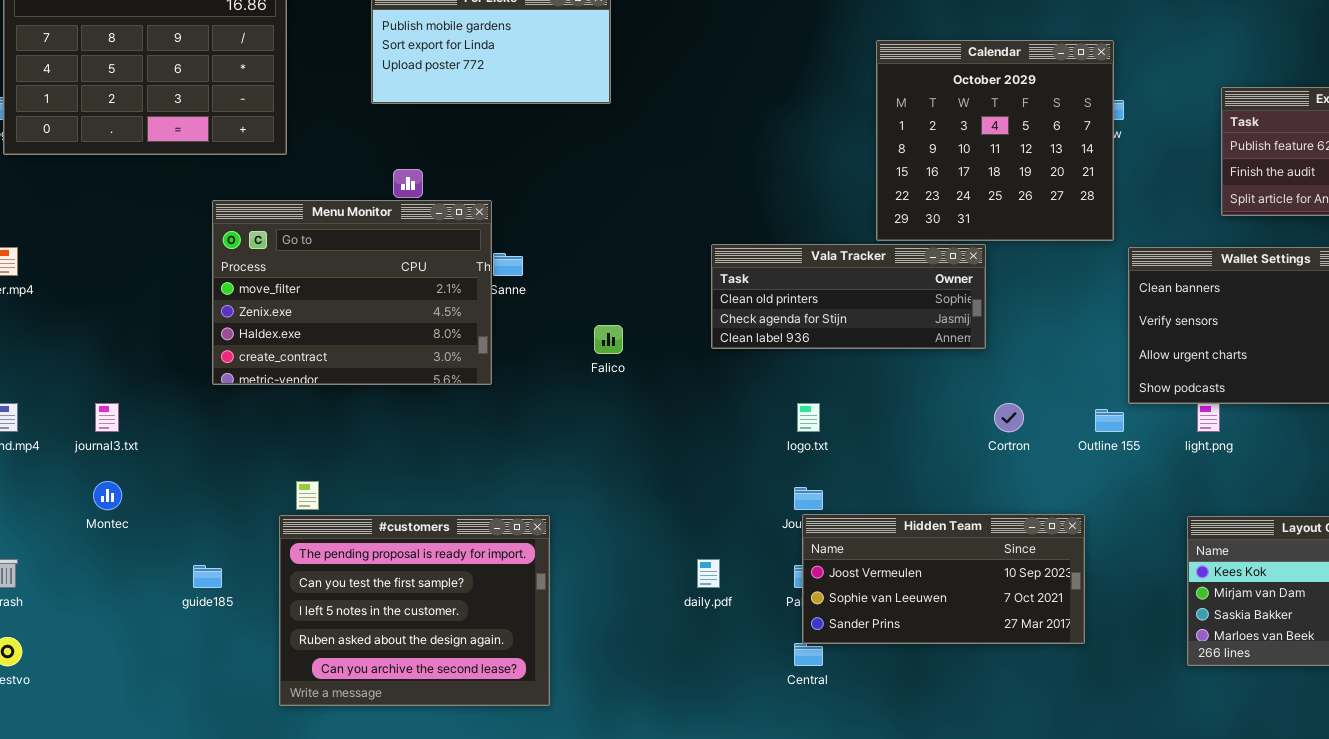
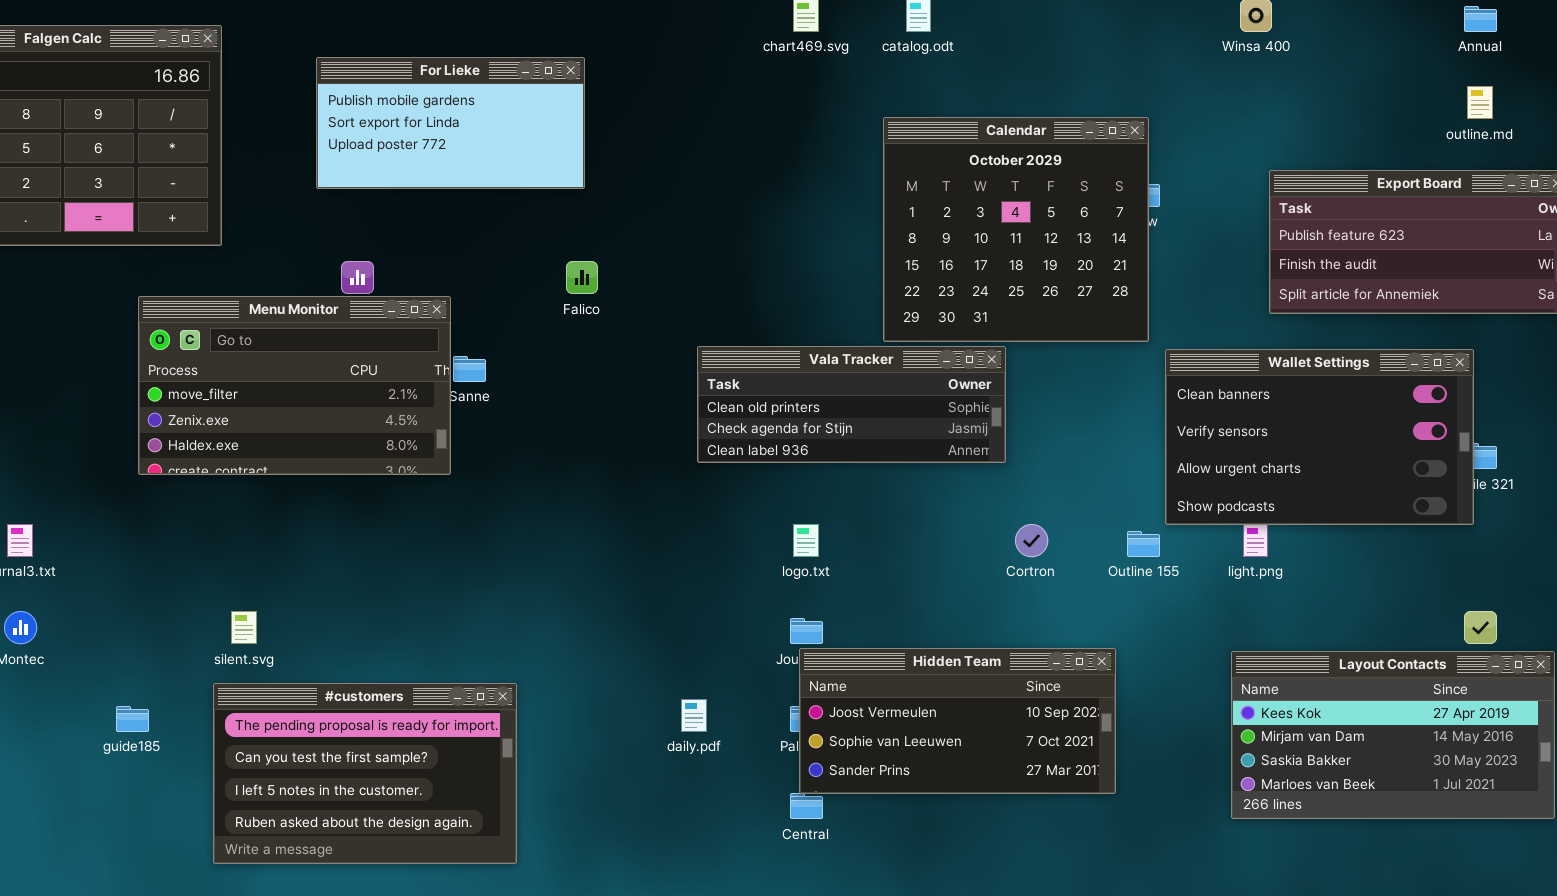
Menu Monitor: [212,200,492,385] -> [138,296,451,475], resized
Falico: [594,325,623,354] -> [566,261,598,294], moved
#customers: [279,515,550,706] -> [213,683,517,864], resized

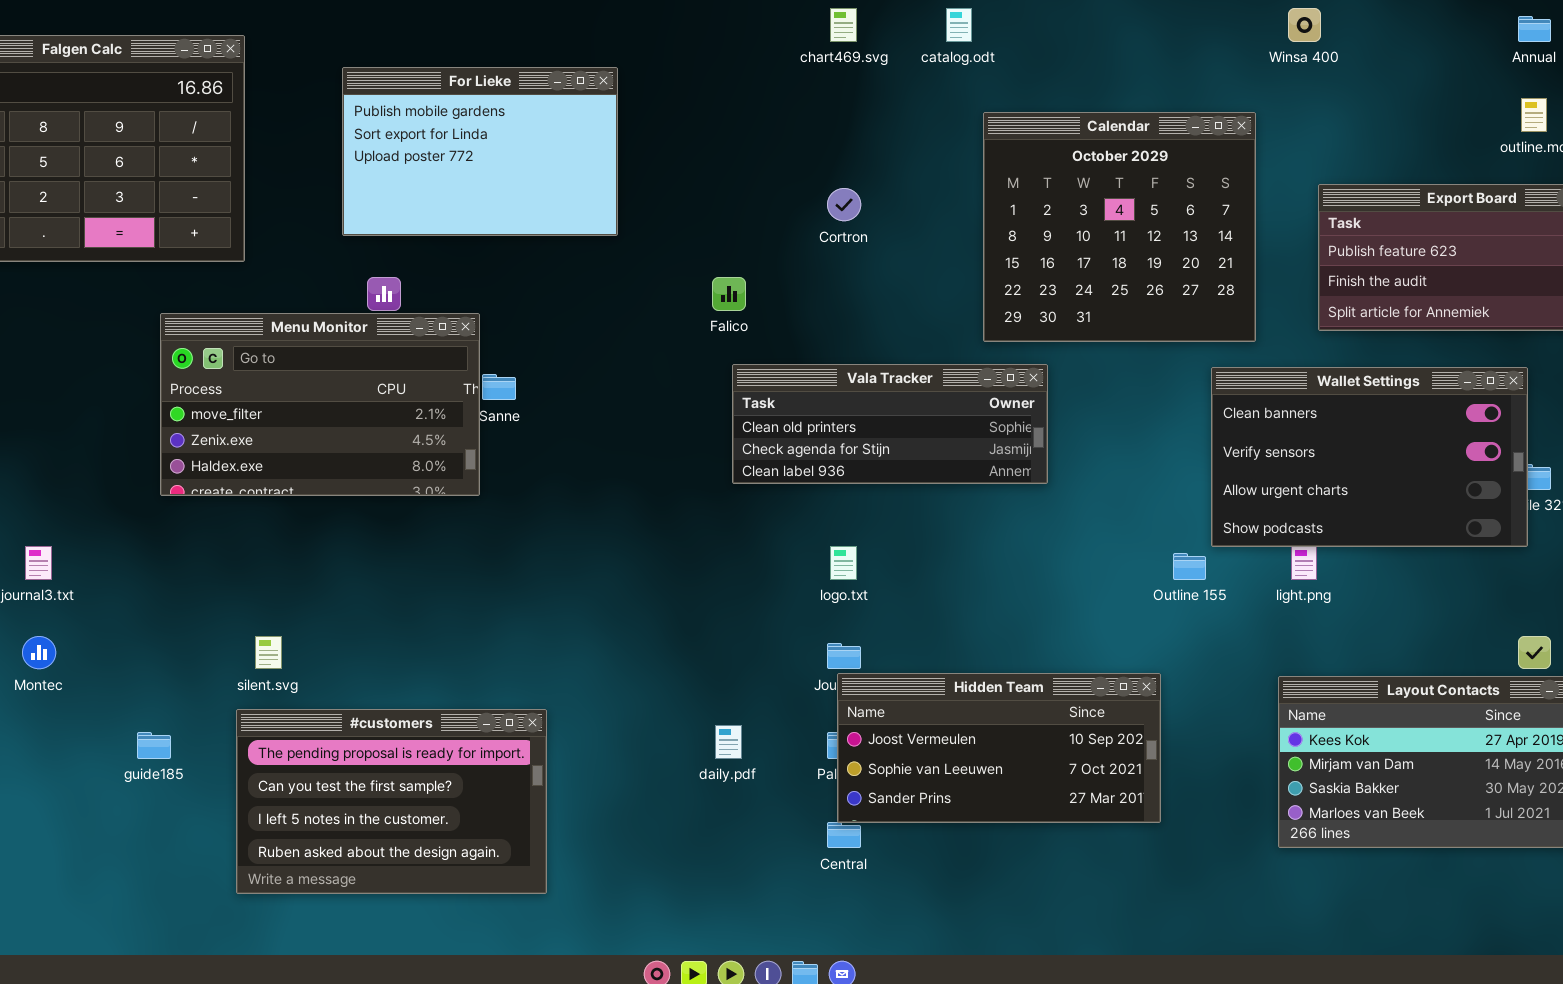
For Lieke: [316,57,585,189] -> [342,67,618,236], resized
Calendar: [883,117,1149,342] -> [983,112,1256,342], moved
Falico: [566,261,598,294] -> [712,277,746,311], moved
Cortron: [1015,524,1048,557] -> [827,188,861,221], moved

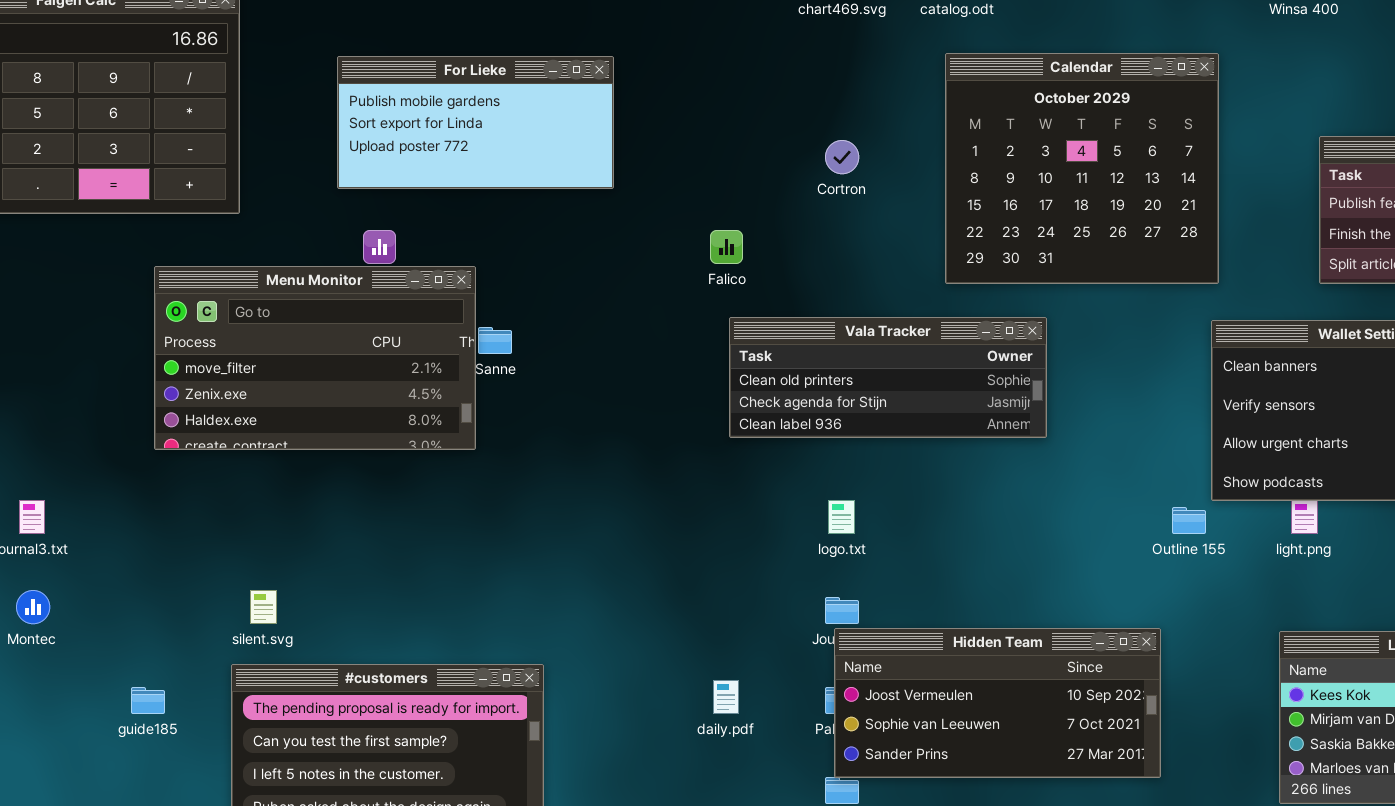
For Lieke: [342,67,618,236] -> [337,56,614,189], resized
Calendar: [983,112,1256,342] -> [945,53,1219,284], moved

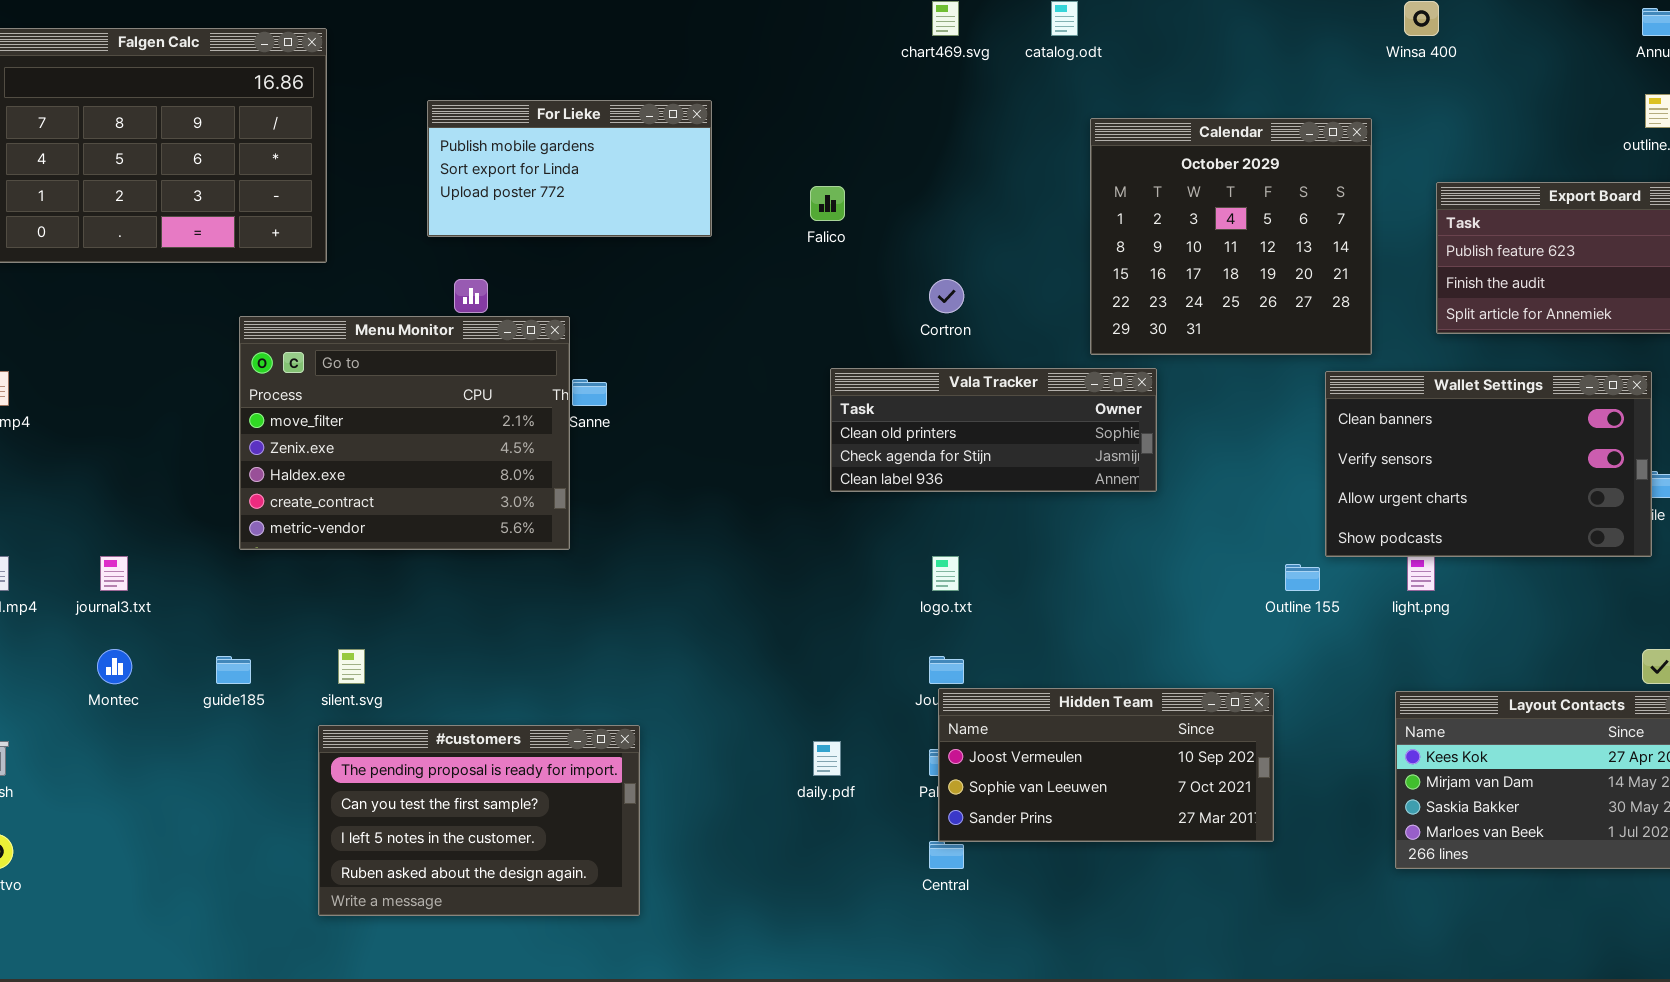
Calendar: [945,53,1219,284] -> [1090,118,1372,355], moved
Cortron: [825,140,859,174] -> [929,279,964,313], moved
Falico: [710,230,743,264] -> [810,186,845,221], moved
Menu Monitor: [154,266,476,450] -> [239,316,570,550], resized
guide185: [131,687,165,714] -> [216,656,251,684], moved

